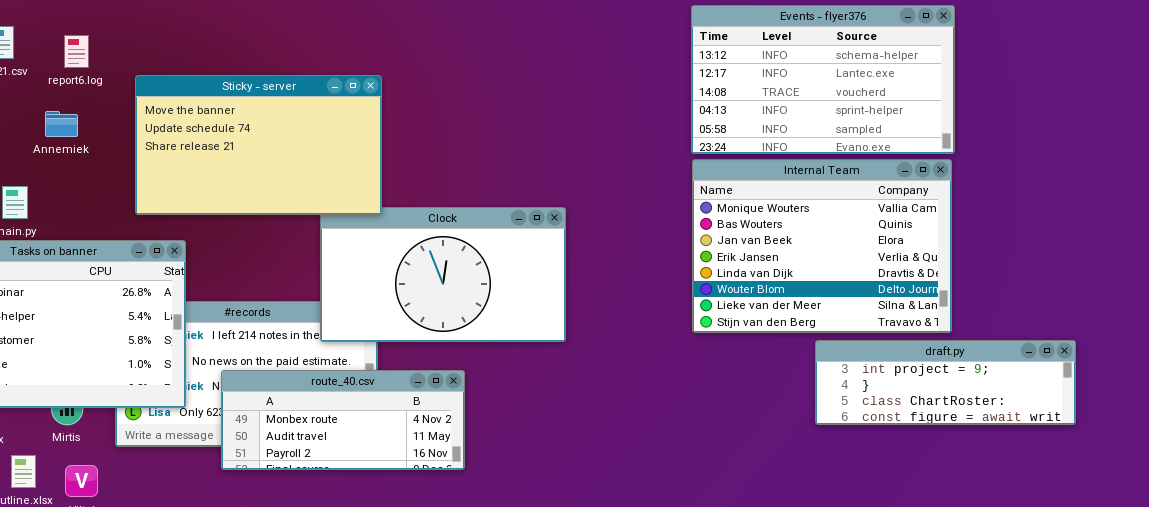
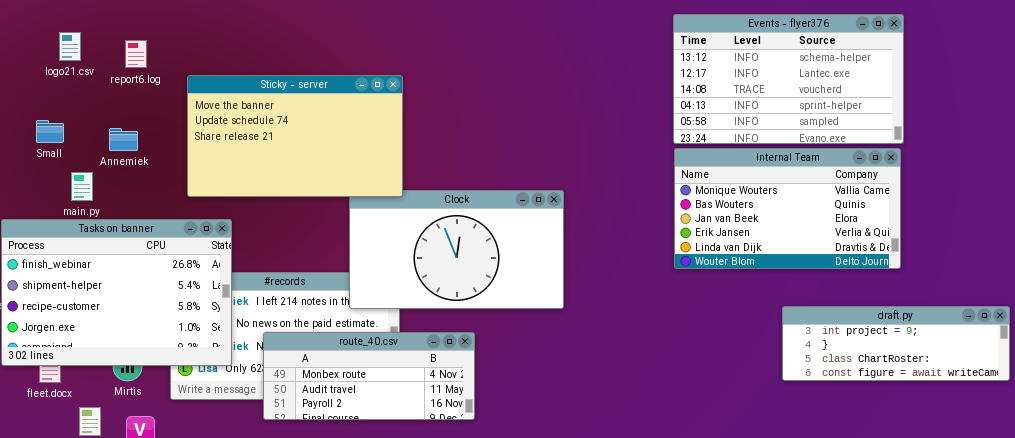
Annemiek: [45,111,78,137] -> [109,128,138,151], moved
Internal Team: [692,159,952,333] -> [674,148,901,269], resized

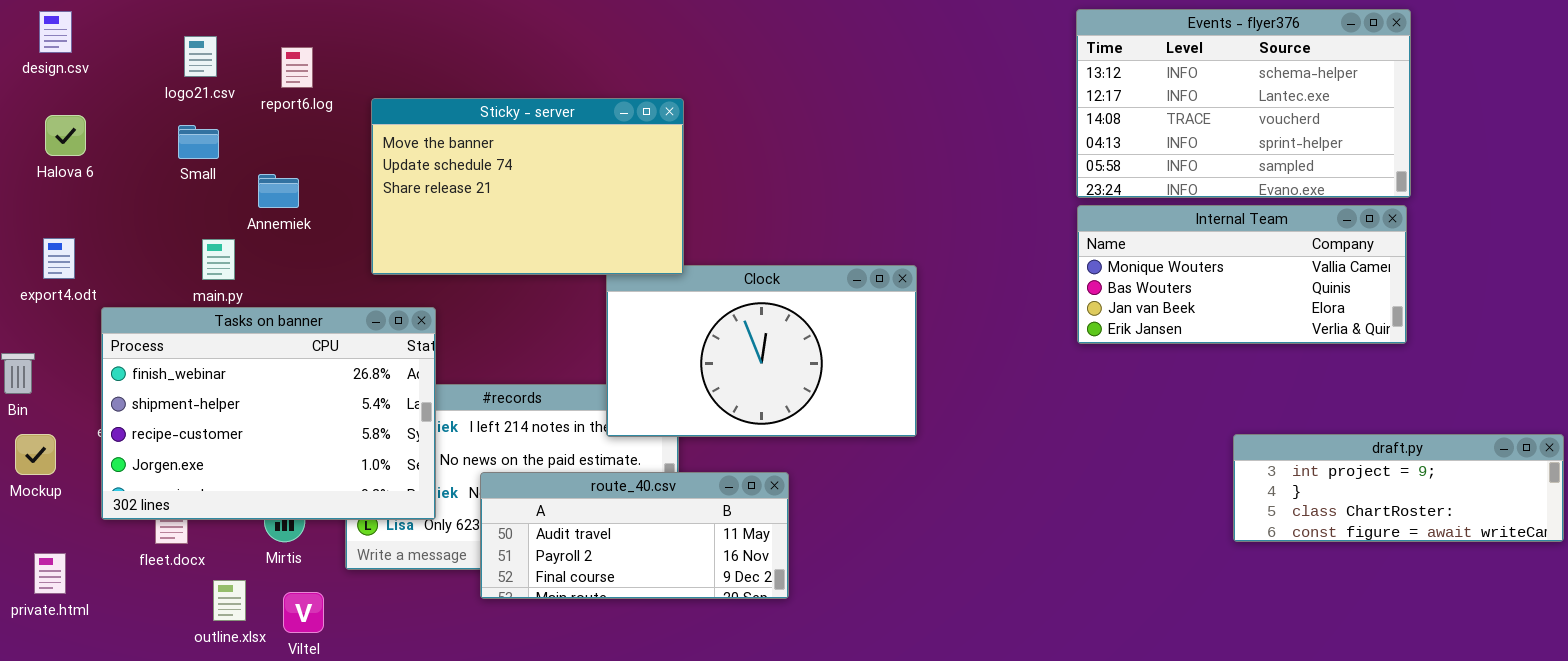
Small: [36,120,64,143] -> [178,125,219,159], moved
Internal Team: [674,148,901,269] -> [1077,205,1407,344], resized
route_40.csv: [263,332,475,420] -> [480,472,789,599], scrolled down 1 row

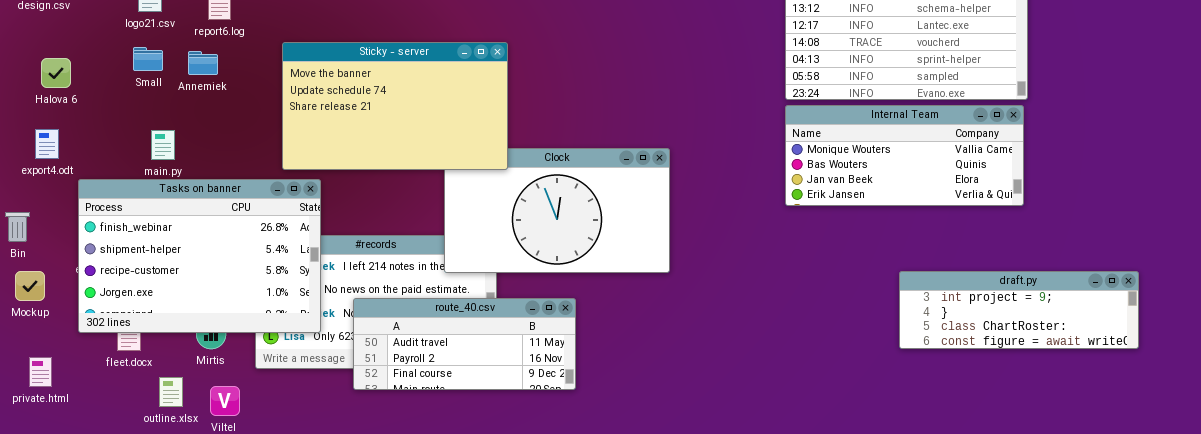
Sticky - server: [371,98,684,275] -> [282,42,508,170], moved
Halova 6: [45,115,86,156] -> [41,58,71,88], moved
Annemiek: [258,174,299,208] -> [188,51,218,75], moved

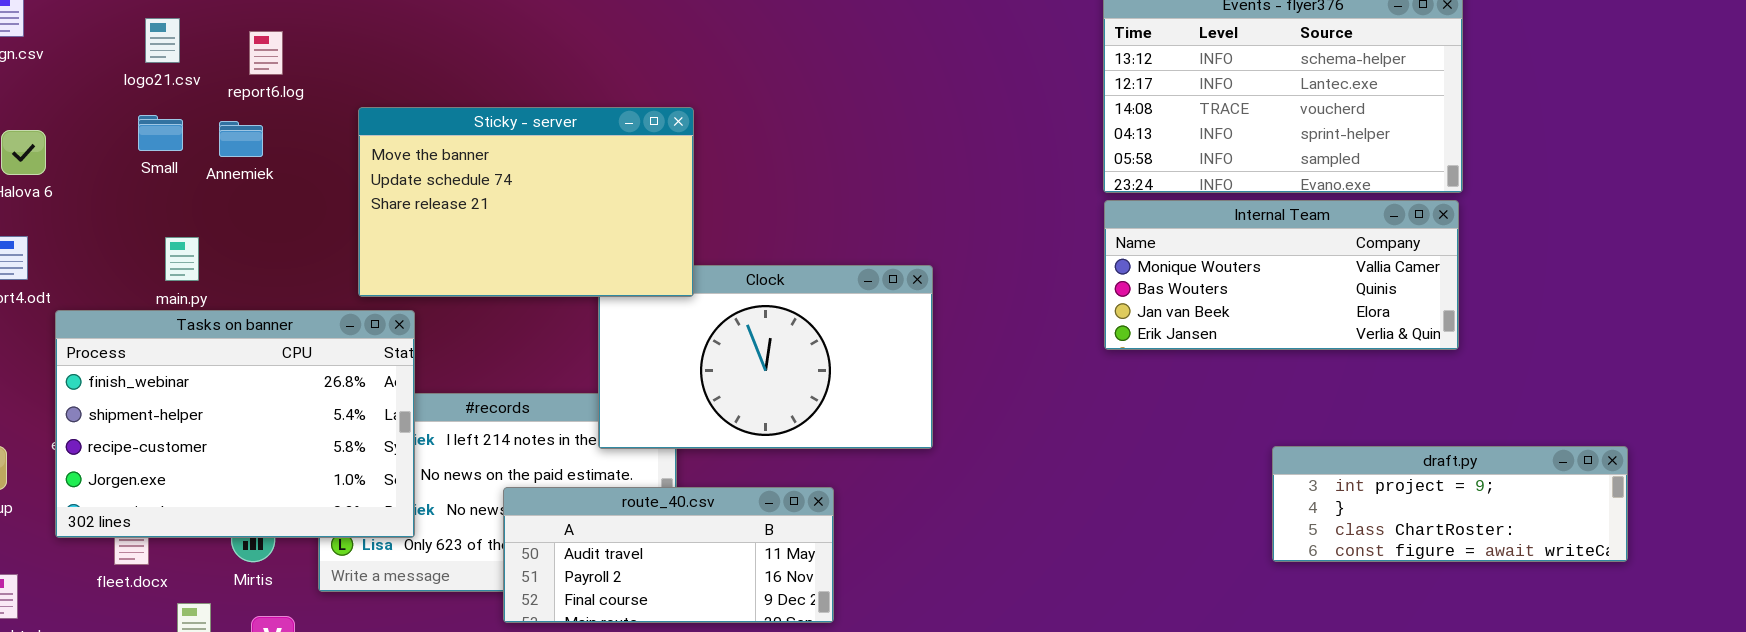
route_40.csv: [353,298,576,390] -> [503,487,834,623], moved

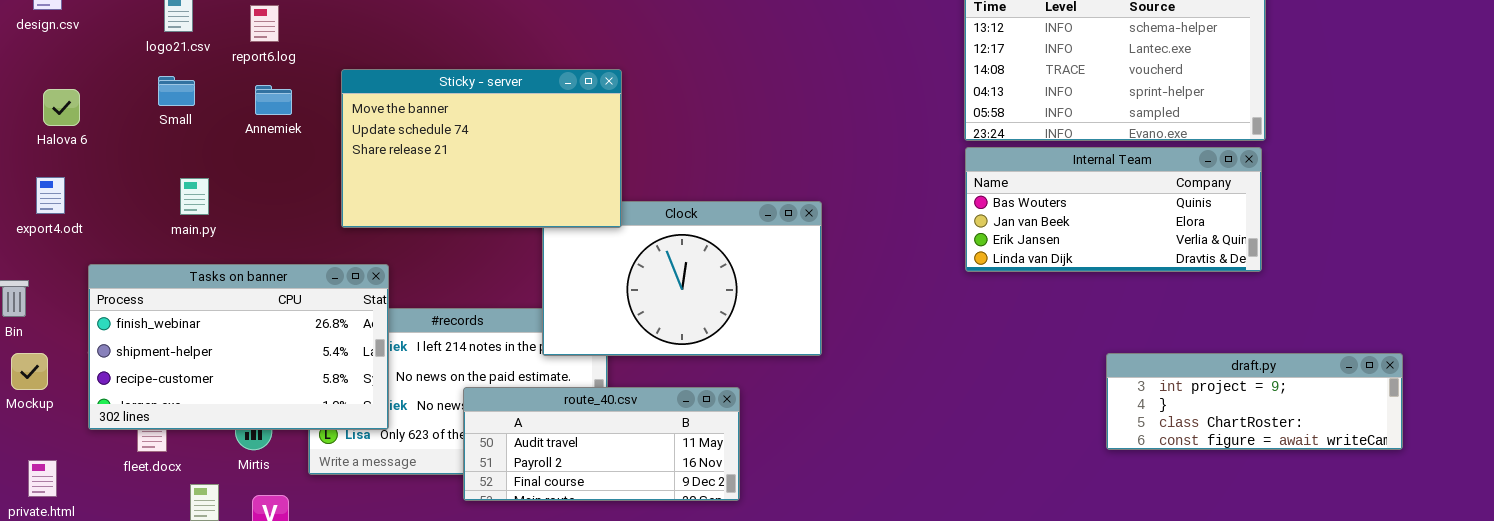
Annemiek: [219,121,263,157] -> [255,85,292,115], moved
Internal Team: [1104,200,1459,350] -> [965,147,1262,272], scrolled down 1 row
Tasks on banner: [55,310,415,538] -> [88,264,389,430], resized

